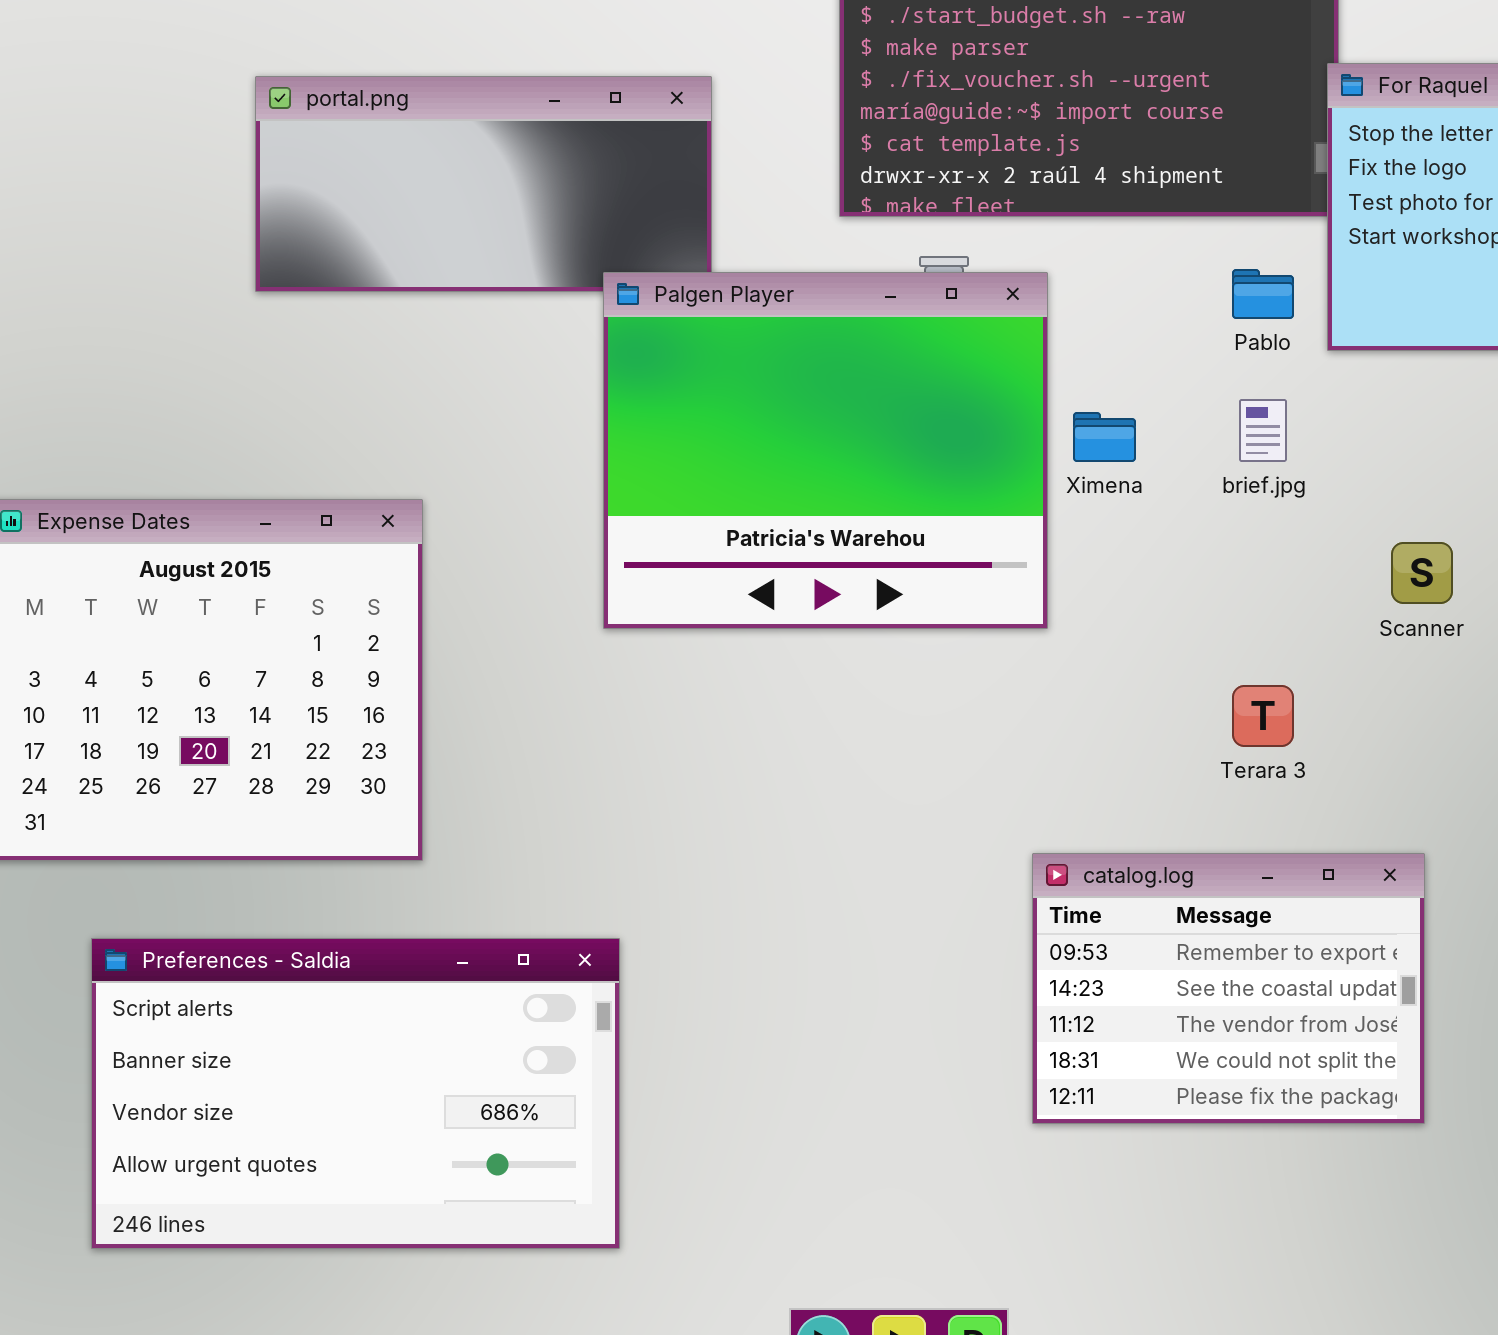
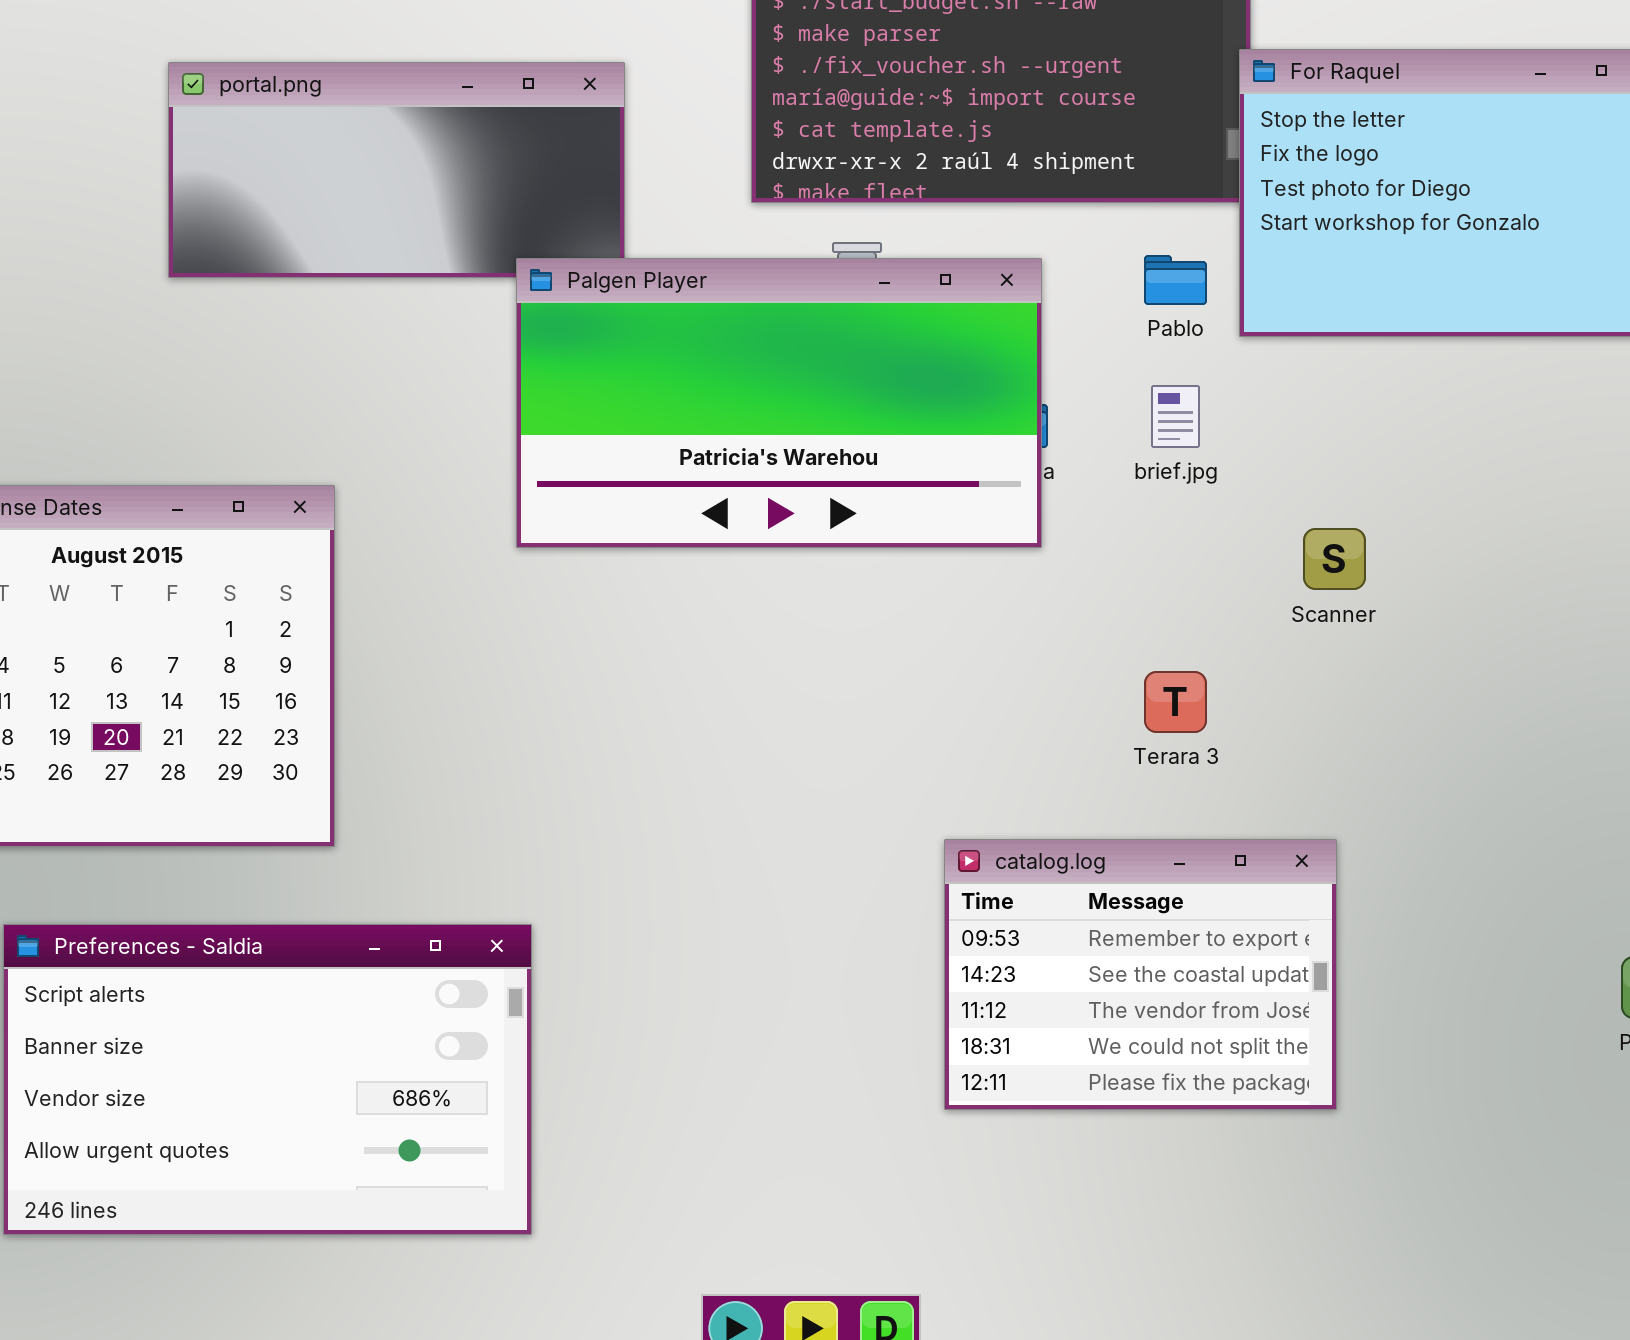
Palgen Player: [603,272,1048,629] -> [516,258,1042,548], resized

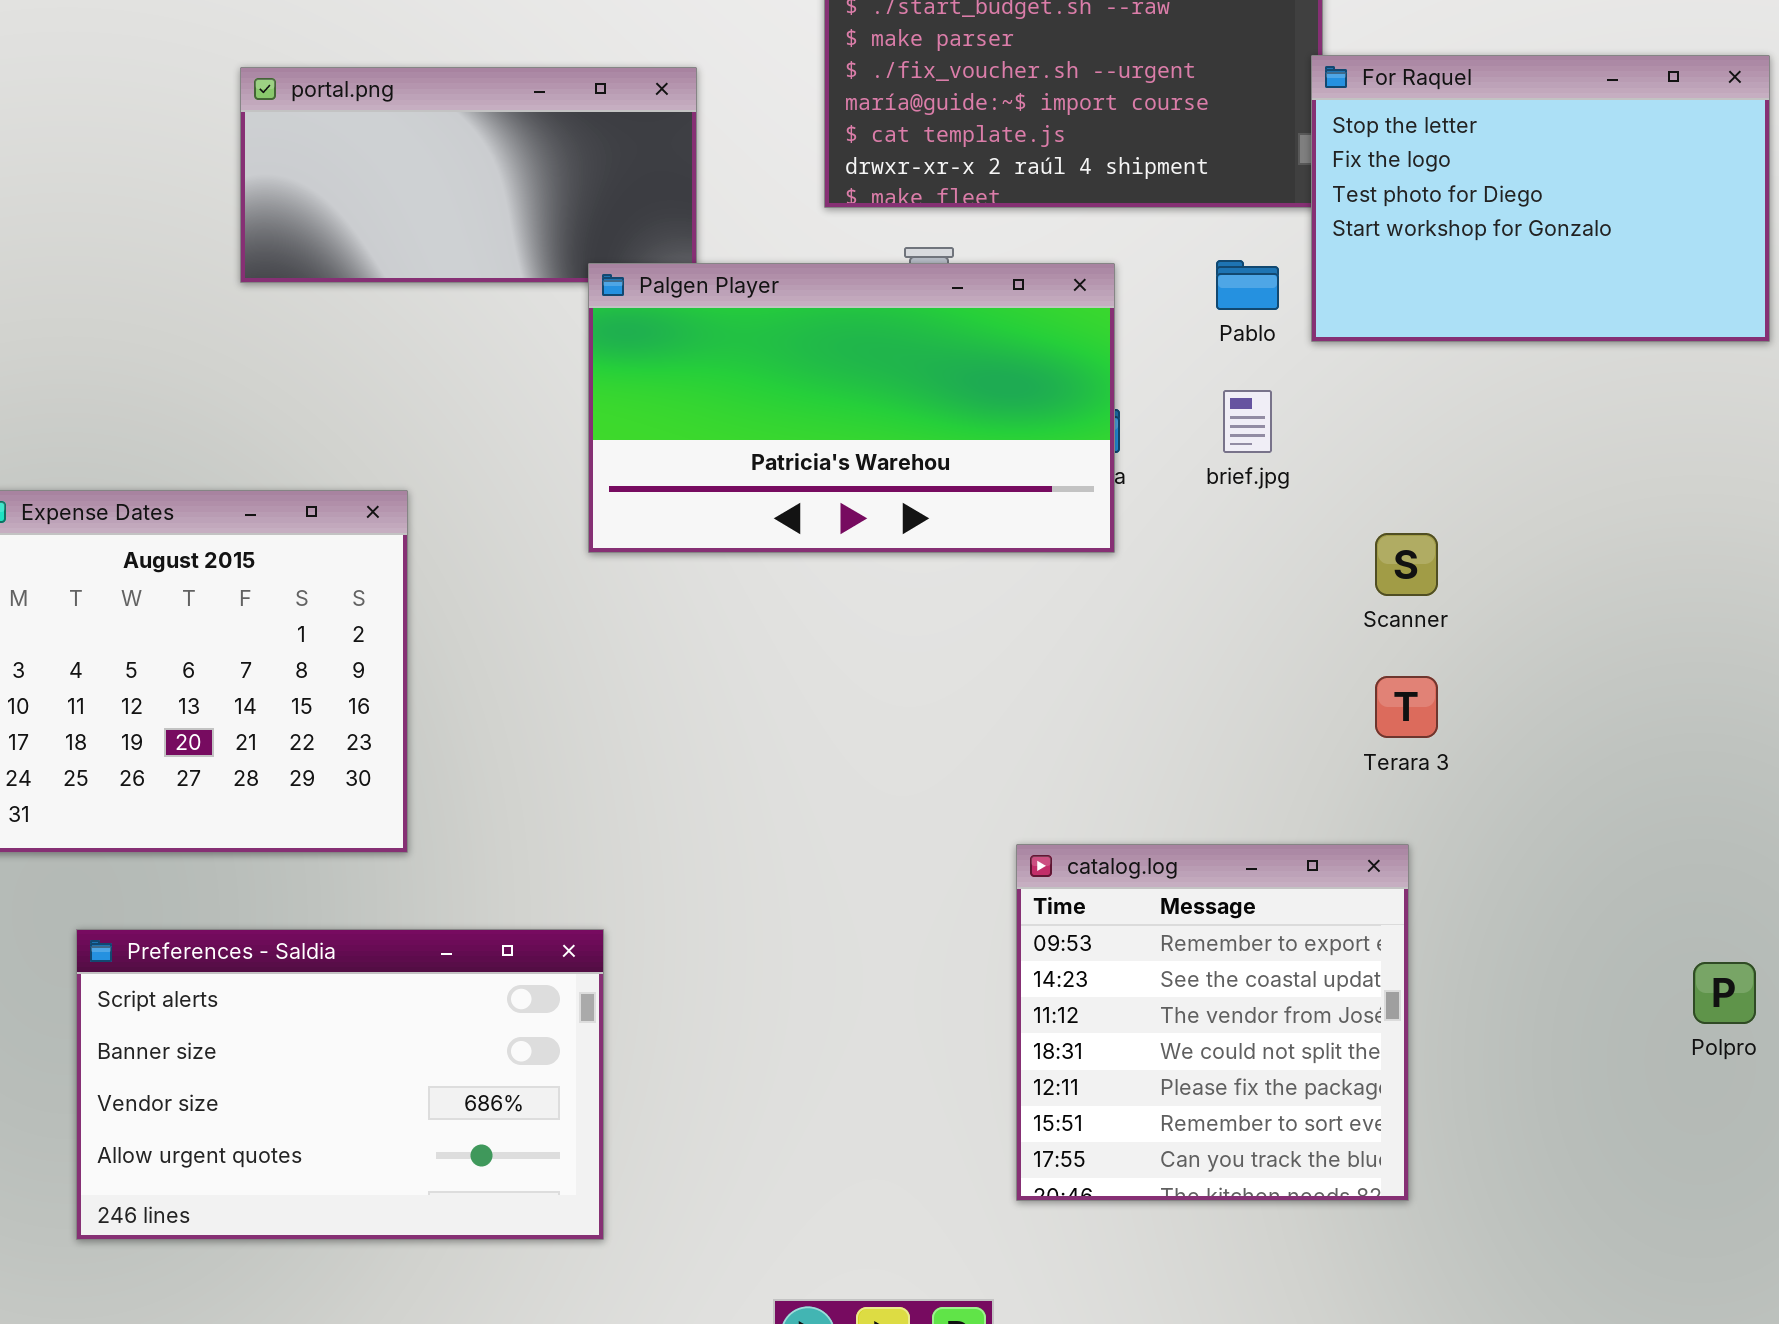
Terara 3: [1144,671,1207,733] -> [1375,676,1438,738], moved
catalog.log: [944,839,1337,1110] -> [1016,844,1409,1201], resized

